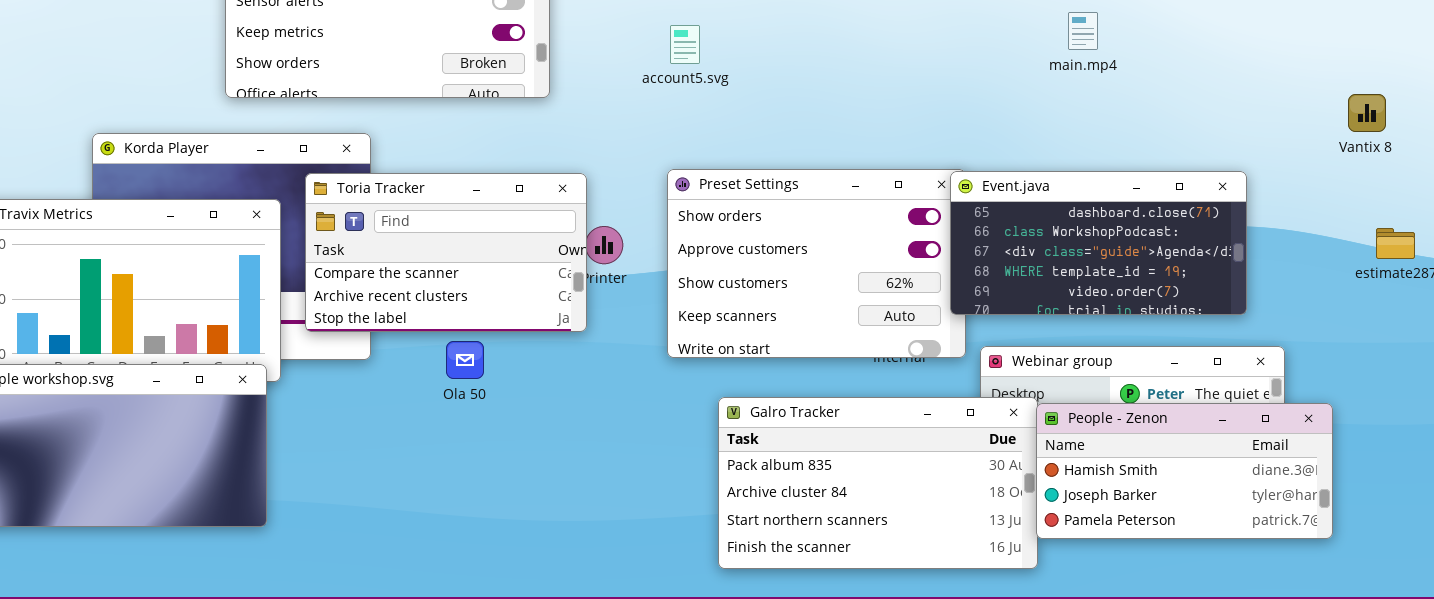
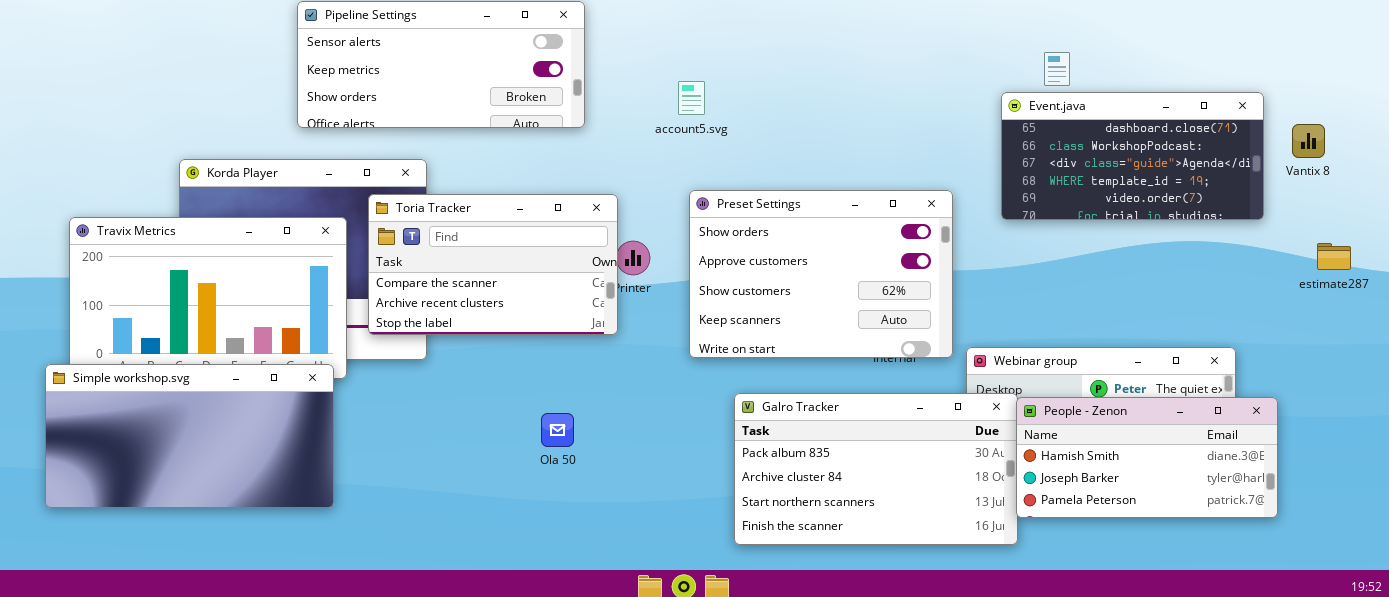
account5.svg: [670,25,700,64] -> [678,81,705,115], moved
Event.java: [950,171,1247,315] -> [1001,92,1264,220], moved
Ola 50: [446,341,484,379] -> [541,413,574,447], moved

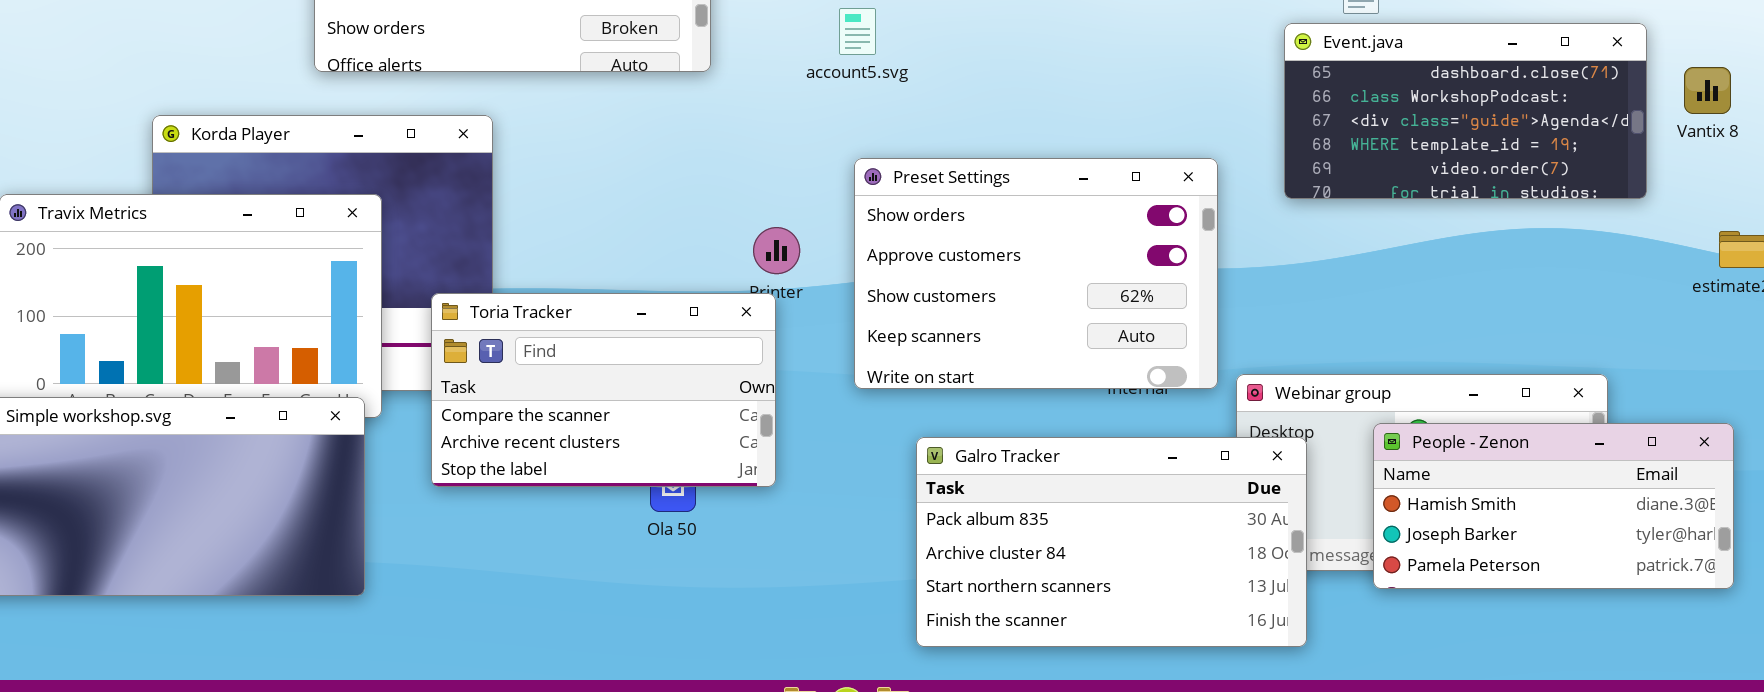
Toria Tracker: [368,194,618,335] -> [431,293,776,487], moved
People - Zenon: [1016,397,1278,518] -> [1373,423,1734,589], moved

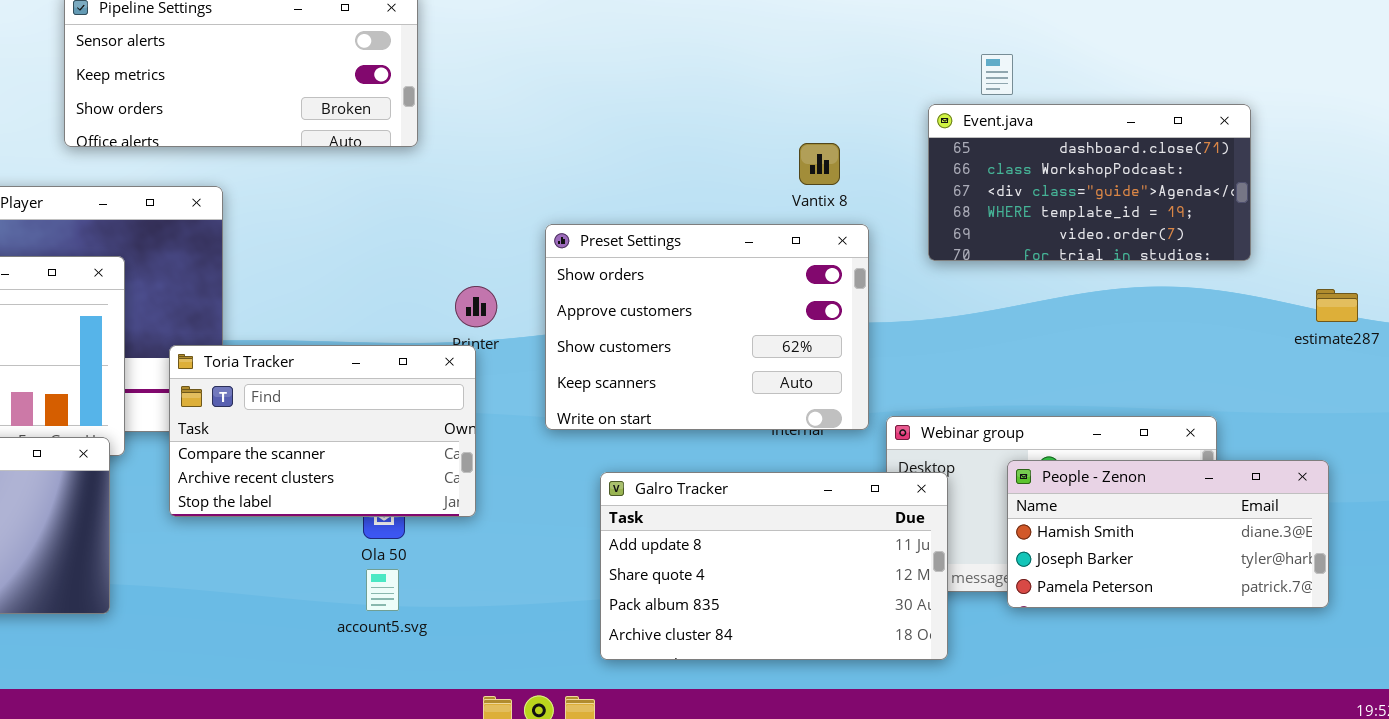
account5.svg: [839,8,876,55] -> [366,569,399,611], moved
Vantix 8: [1684,67,1731,114] -> [799,143,840,185], moved
Galro Tracker: [916,437,1307,647] -> [600,472,948,660], scrolled up 2 rows

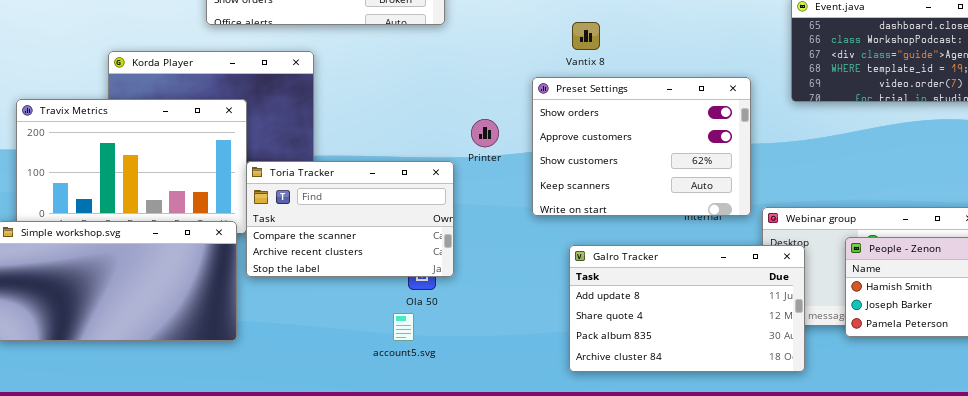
Vantix 8: [799,143,840,185] -> [572,22,600,50], moved
Toria Tracker: [169,345,476,517] -> [246,161,454,277], moved
account5.svg: [366,569,399,611] -> [393,313,414,341], moved

